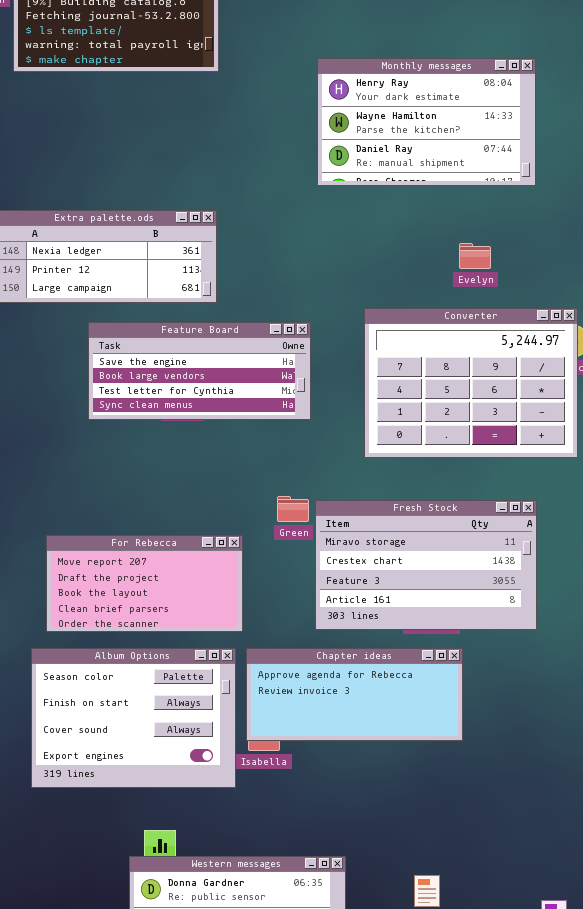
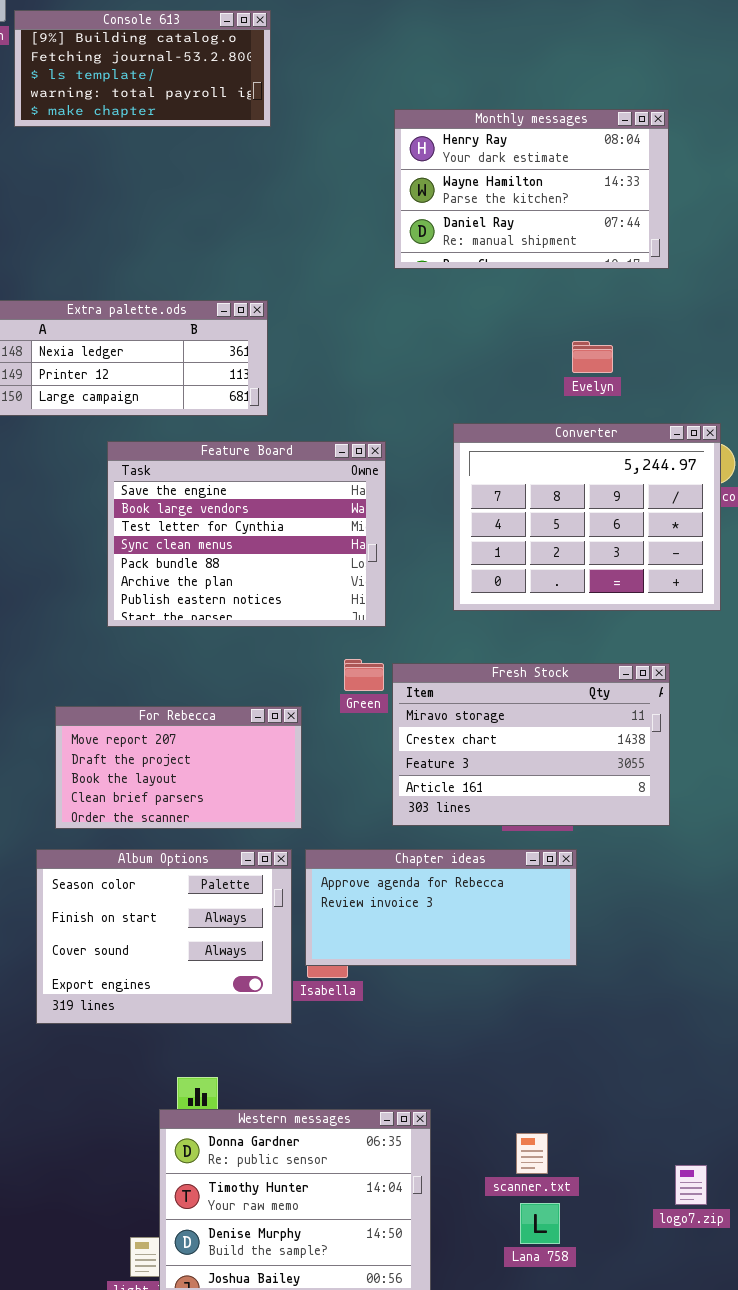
Feature Board: [88,322,311,420] -> [107,441,386,627], resized

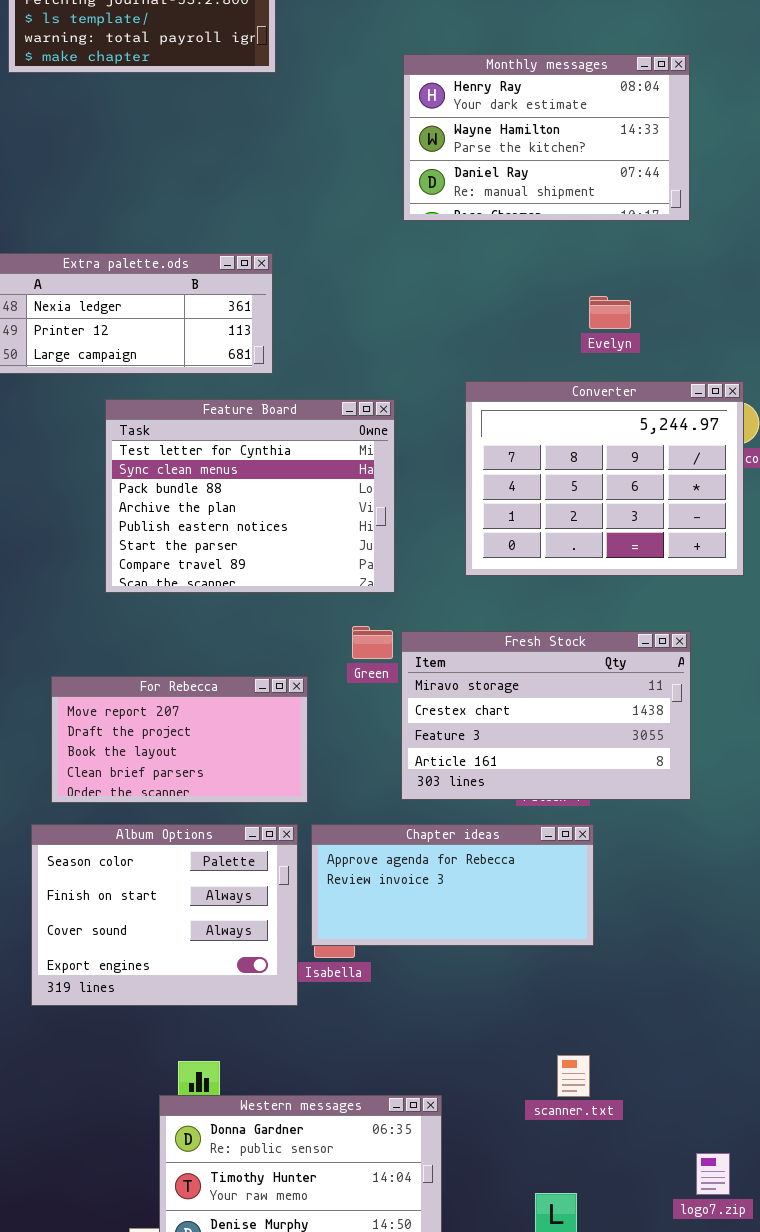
Feature Board: [107,441,386,627] -> [105,399,395,593], scrolled down 2 rows
scanner.txt: [516,1133,548,1174] -> [557,1055,590,1097], moved

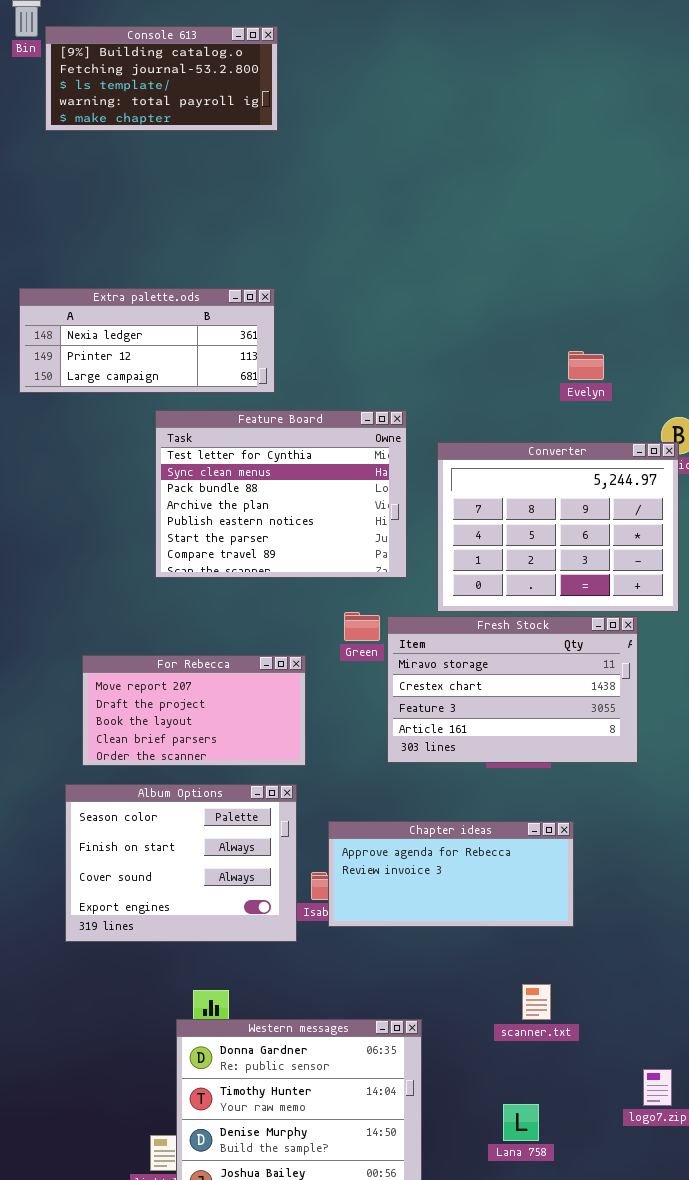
Monthly messages: [403,54,690,221] -> none, closed
Evelyn: [589,296,631,329] -> [568,351,604,380], moved
Converter: [465,381,744,576] -> [437,442,679,612], moved
Feature Board: [105,399,395,593] -> [155,410,407,578], moved
Chapter ideas: [311,824,594,946] -> [328,821,574,927], moved

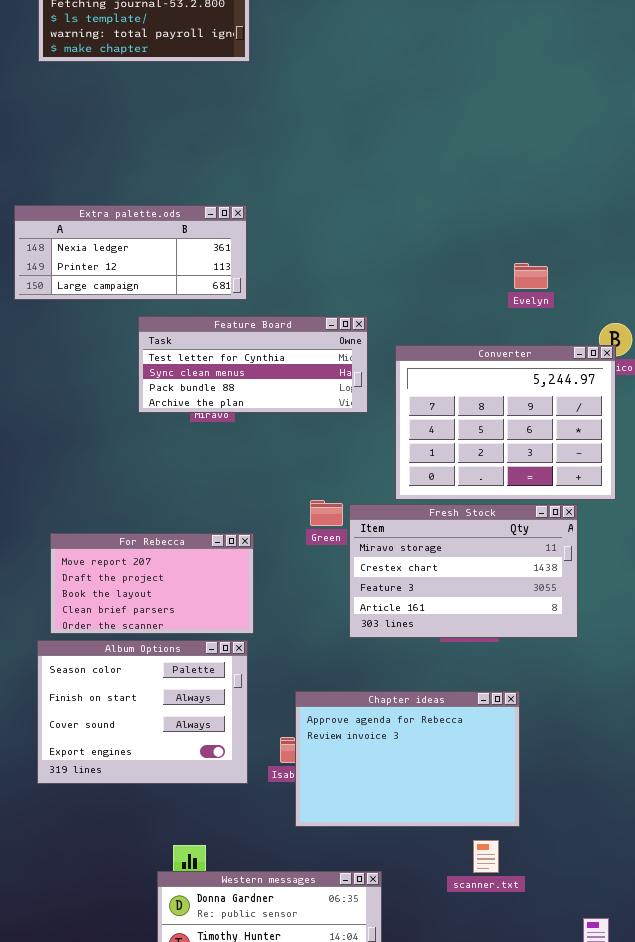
Feature Board: [155,410,407,578] -> [138,316,368,413], resized
For Rebecca: [82,655,306,766] -> [50,533,254,634], moved
Album Options: [65,784,297,942] -> [37,640,248,784], moved
Chapter ideas: [328,821,574,927] -> [295,691,520,827], resized

